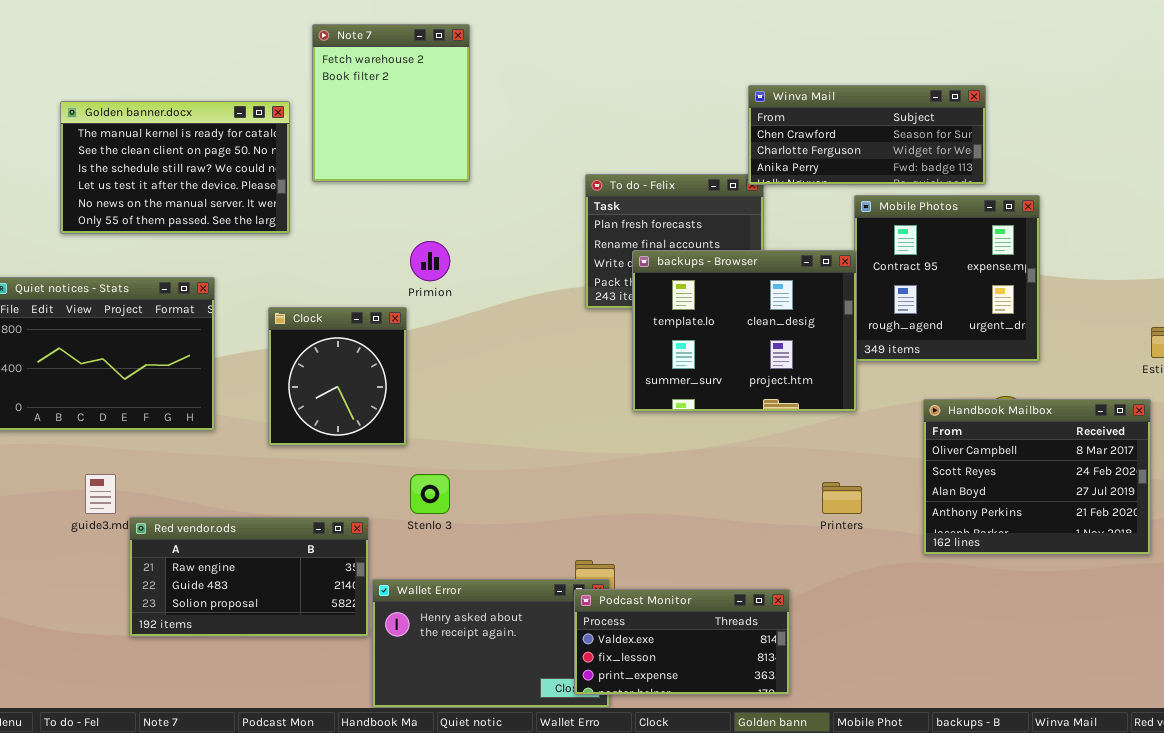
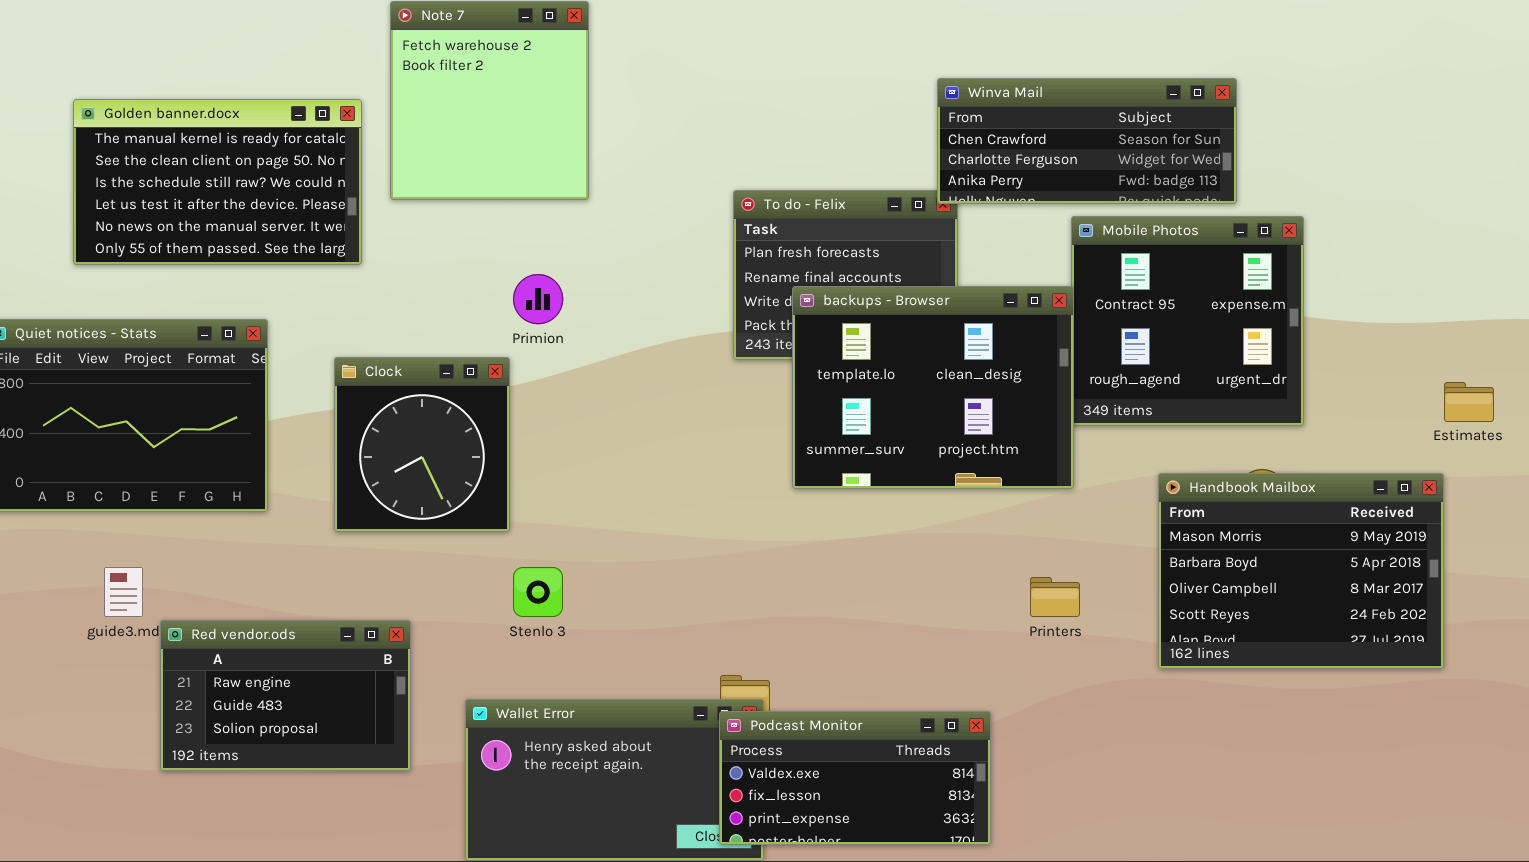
Handbook Mailbox: [923,399,1151,555] -> [1158,473,1444,669], scrolled up 2 rows
Red vendor.ods: [129,517,369,637] -> [160,620,411,771], resized

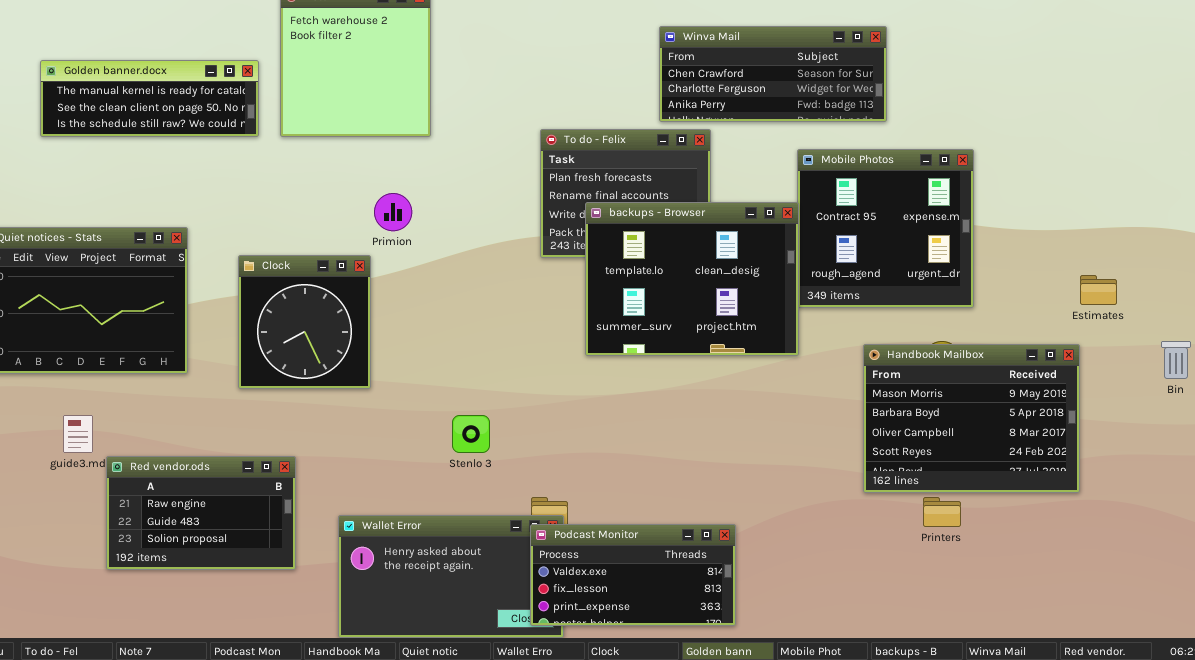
Winva Mail: [937,78,1237,204] -> [659,26,887,122], moved
Golden banner.docx: [73,99,362,265] -> [40,60,259,137], resized
Stenlo 3: [513,567,563,617] -> [452,415,490,453], moved
Printers: [1030,577,1080,617] -> [923,497,961,527], moved

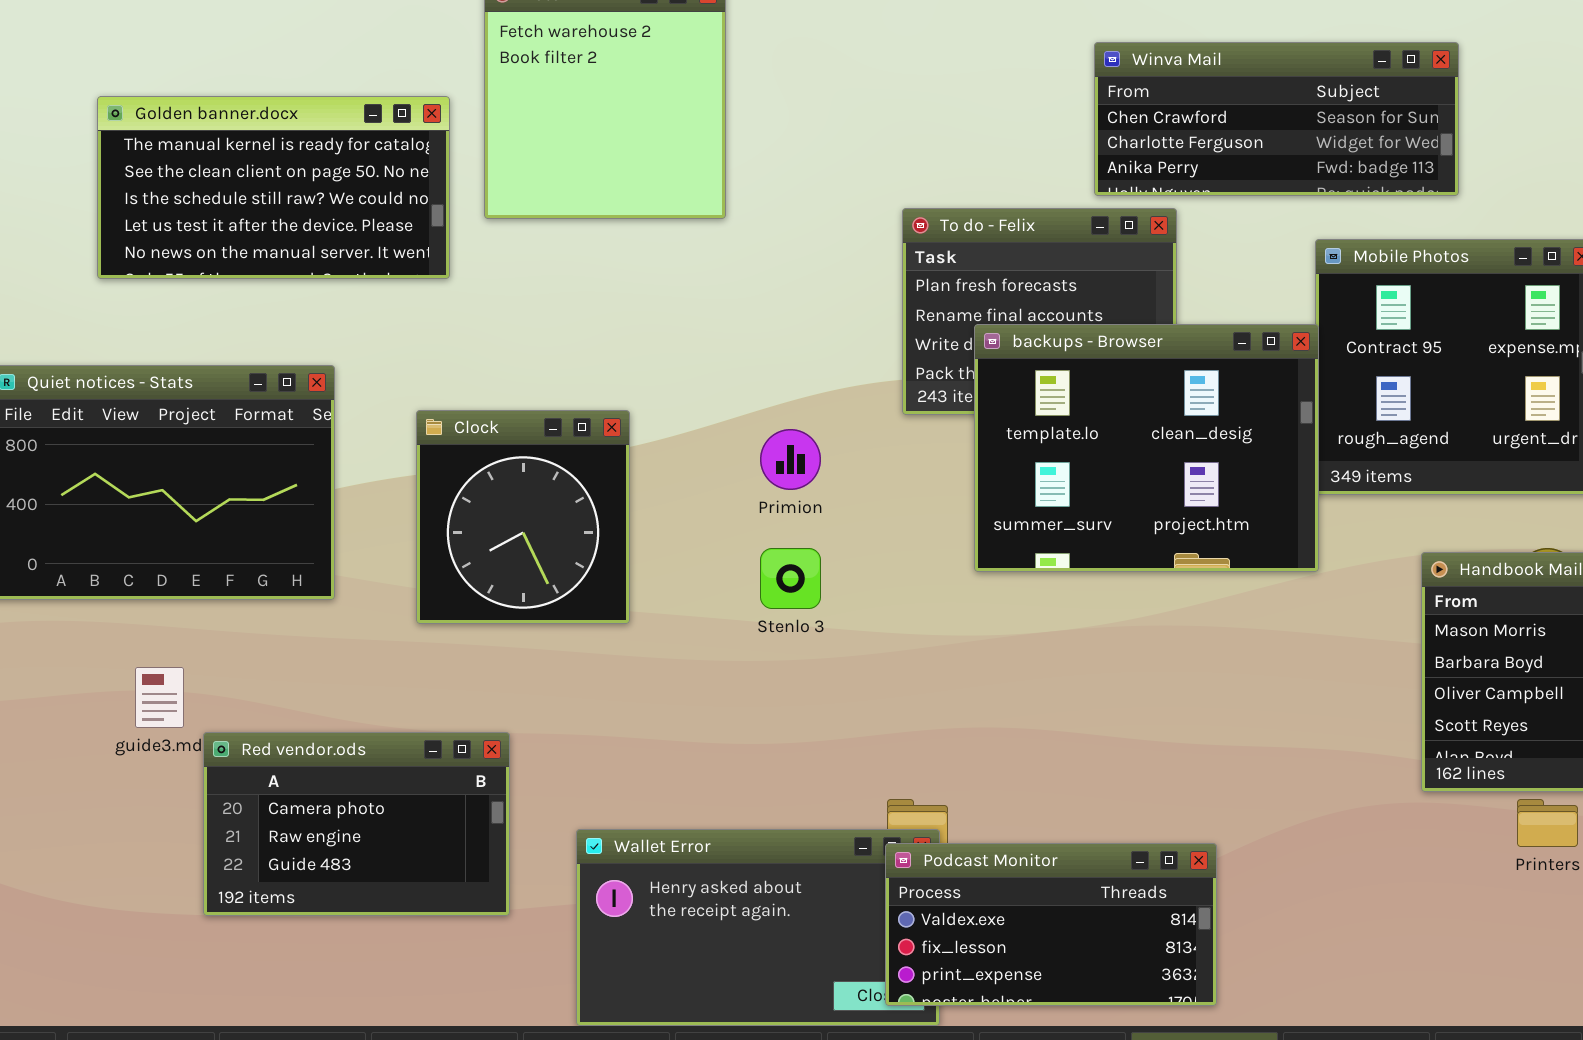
Golden banner.docx: [40,60,259,137] -> [97,96,450,279], resized
Primion: [374,193,412,231] -> [760,429,821,490], moved
Stenlo 3: [452,415,490,453] -> [760,548,821,609], moved
Red vendor.ods: [106,456,296,570] -> [203,732,510,916], scrolled up 1 row

